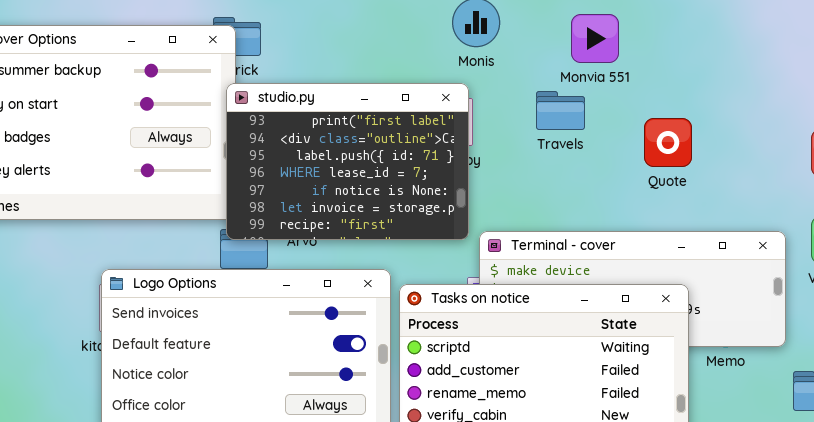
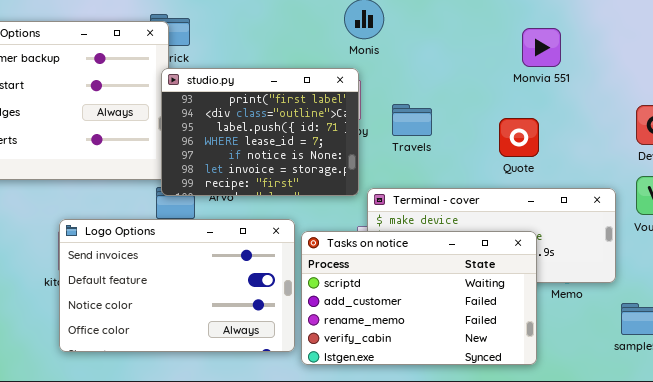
Monvia 551: [571,14,619,63] -> [522,28,561,67], moved
Travels: [536,91,585,130] -> [392,104,432,136], moved
Quote: [644,118,692,167] -> [499,118,539,157], moved

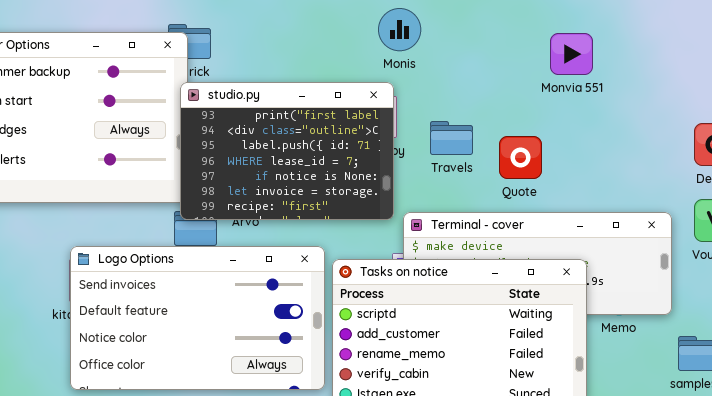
Monvia 551: [522,28,561,67] -> [550,33,593,75], moved
Quote: [499,118,539,157] -> [499,136,542,179], moved

